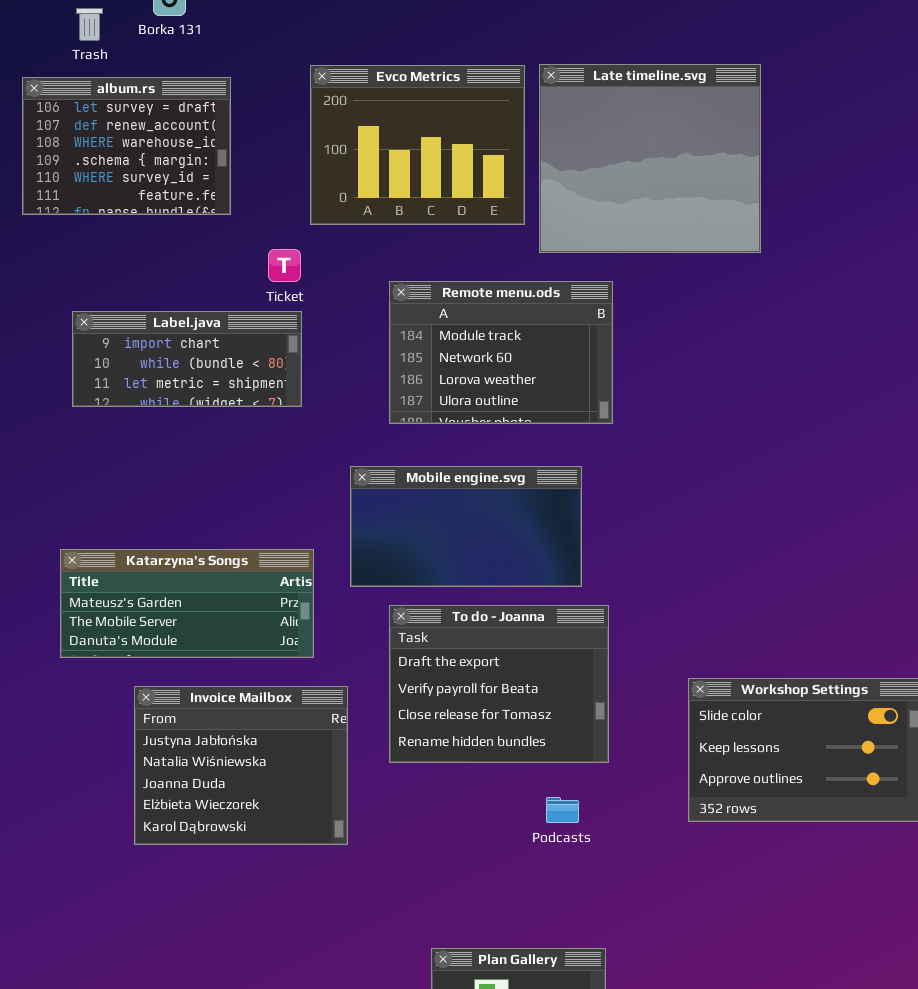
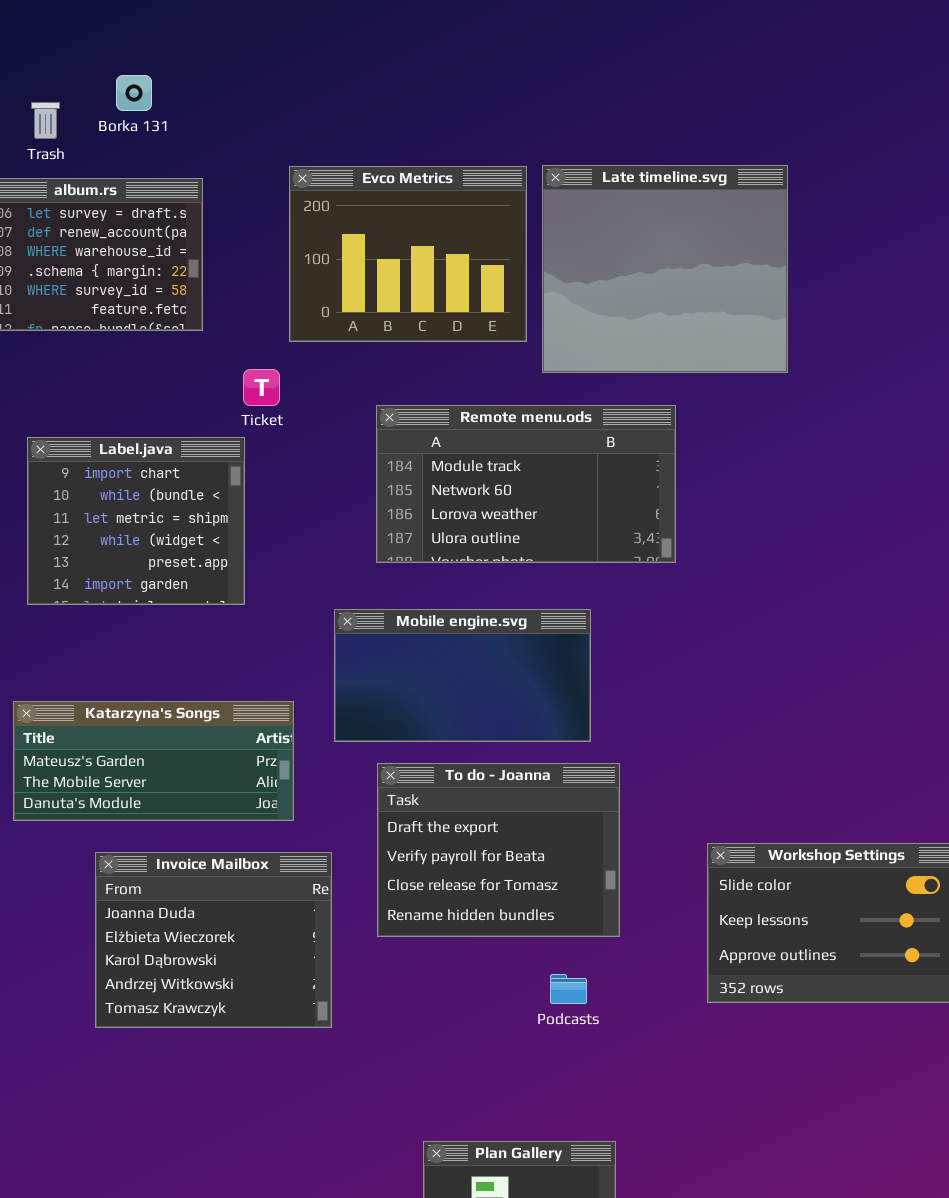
Remote menu.ods: [389,281,613,424] -> [376,405,676,563], resized
Label.java: [72,311,302,407] -> [27,437,245,605], resized
Invoice Mailbox: [134,686,348,845] -> [95,852,332,1028], scrolled down 2 rows

